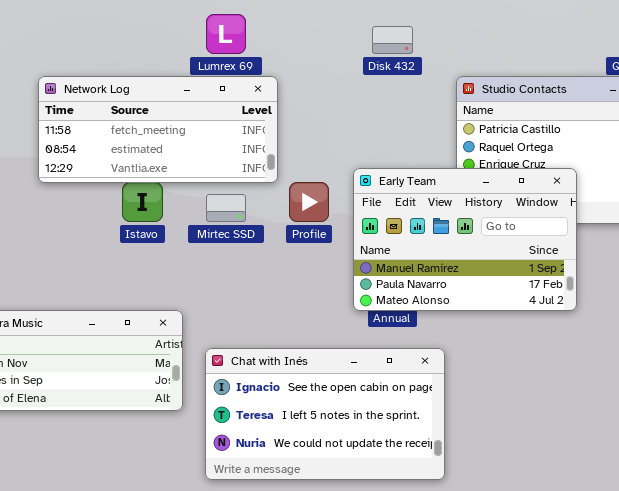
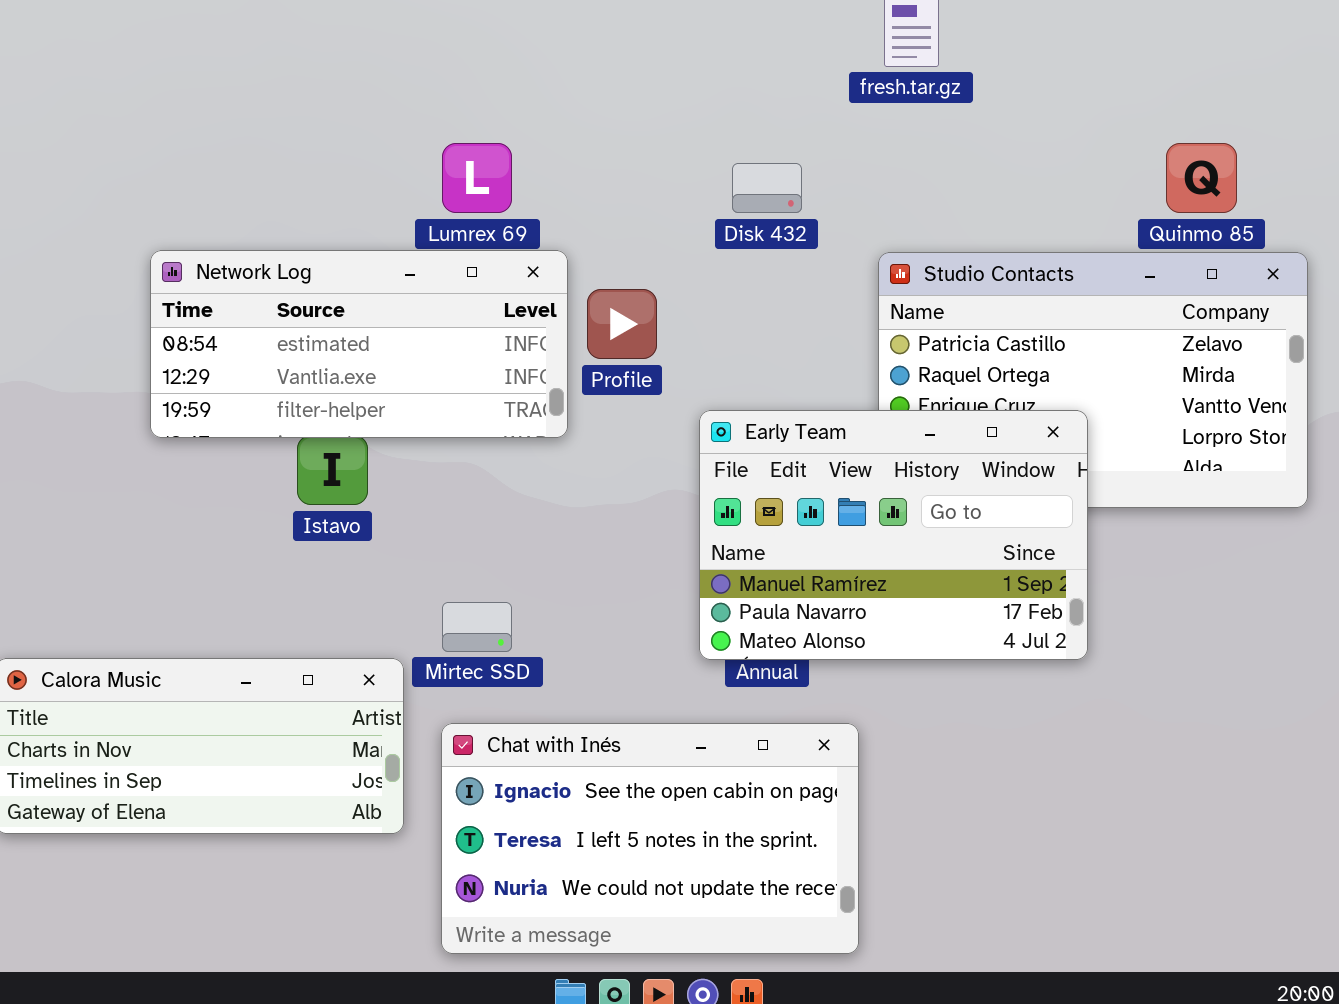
Network Log: [38,76,278,183] -> [150,250,568,438], scrolled down 1 row
Profile: [289,182,329,222] -> [587,289,657,359], moved
Mirtec SSD: [206,194,246,222] -> [442,602,512,652], moved

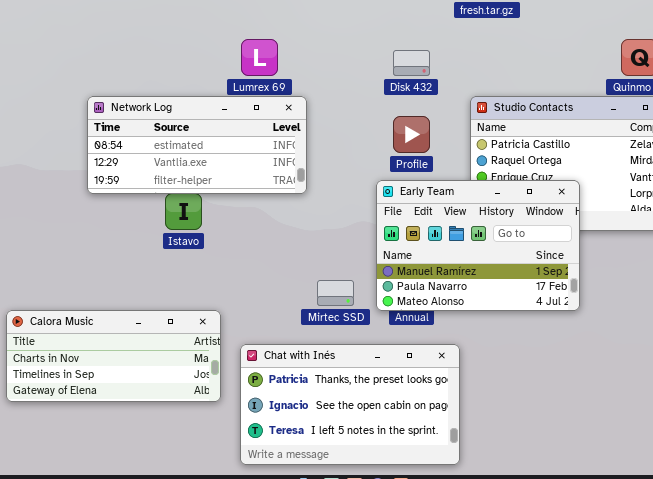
Profile: [587,289,657,359] -> [393,116,430,153], moved
Mirtec SSD: [442,602,512,652] -> [317,280,354,306], moved
Chat with Inés: [441,723,859,954] -> [240,344,460,465], scrolled up 1 row

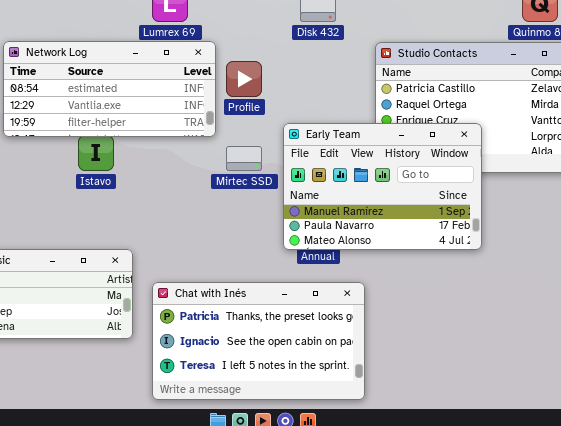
Profile: [393,116,430,153] -> [226,61,262,97], moved
Mirtec SSD: [317,280,354,306] -> [226,146,262,171], moved

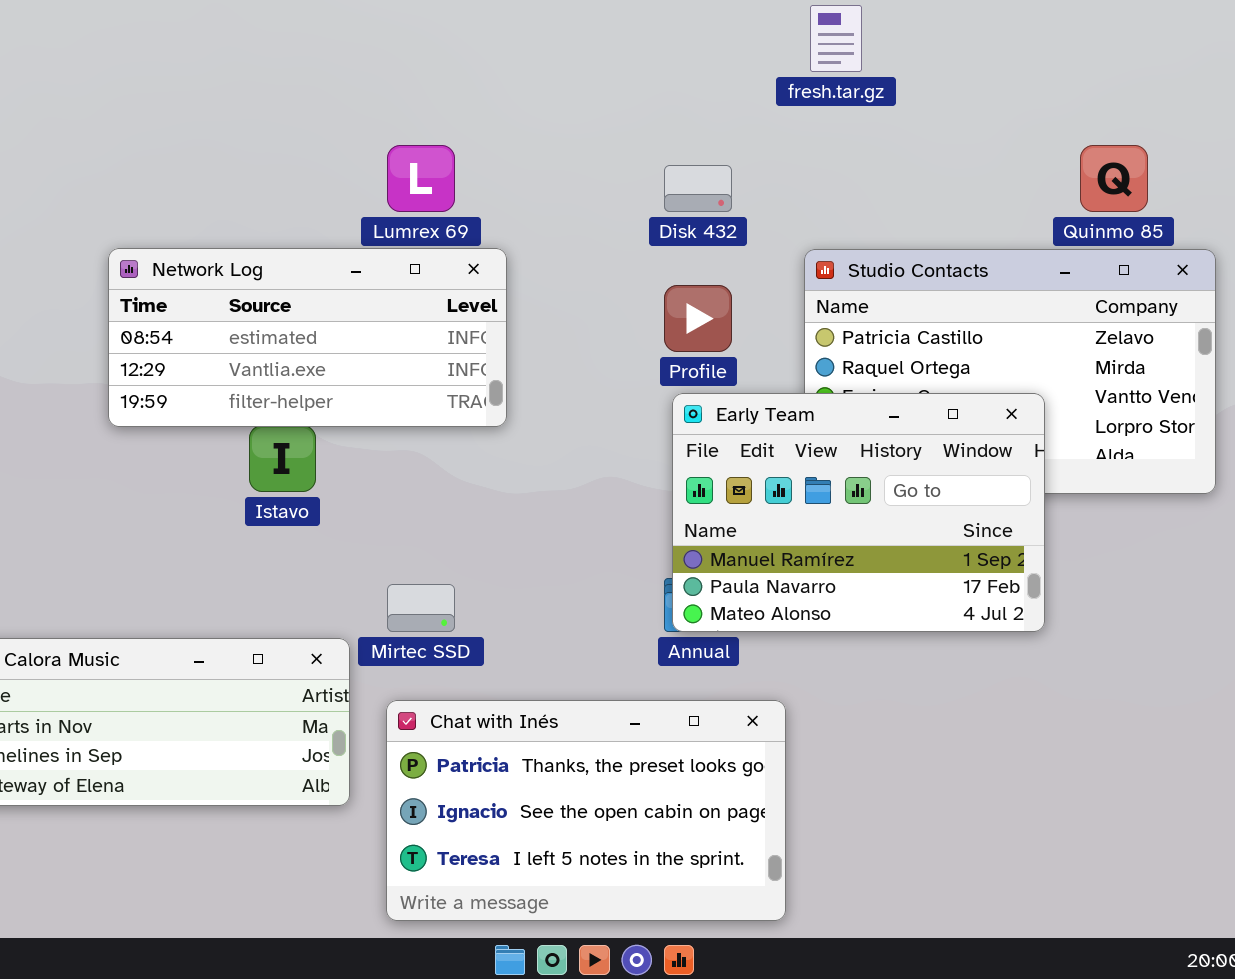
Profile: [226,61,262,97] -> [664,285,732,352], moved
Early Team: [283,123,482,250] -> [672,393,1045,632], moved
Mirtec SSD: [226,146,262,171] -> [387,584,455,632], moved

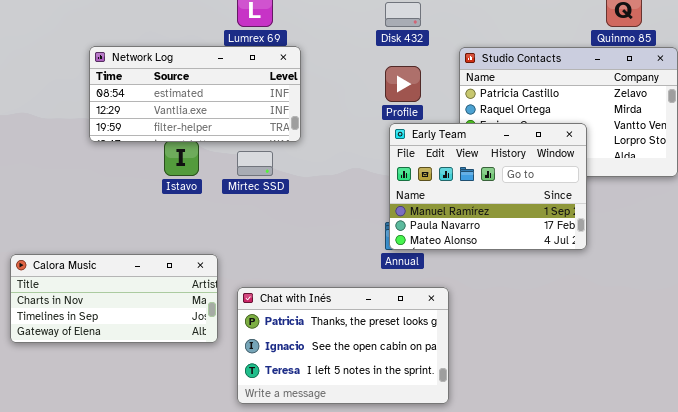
Mirtec SSD: [387,584,455,632] -> [237,151,273,176], moved

